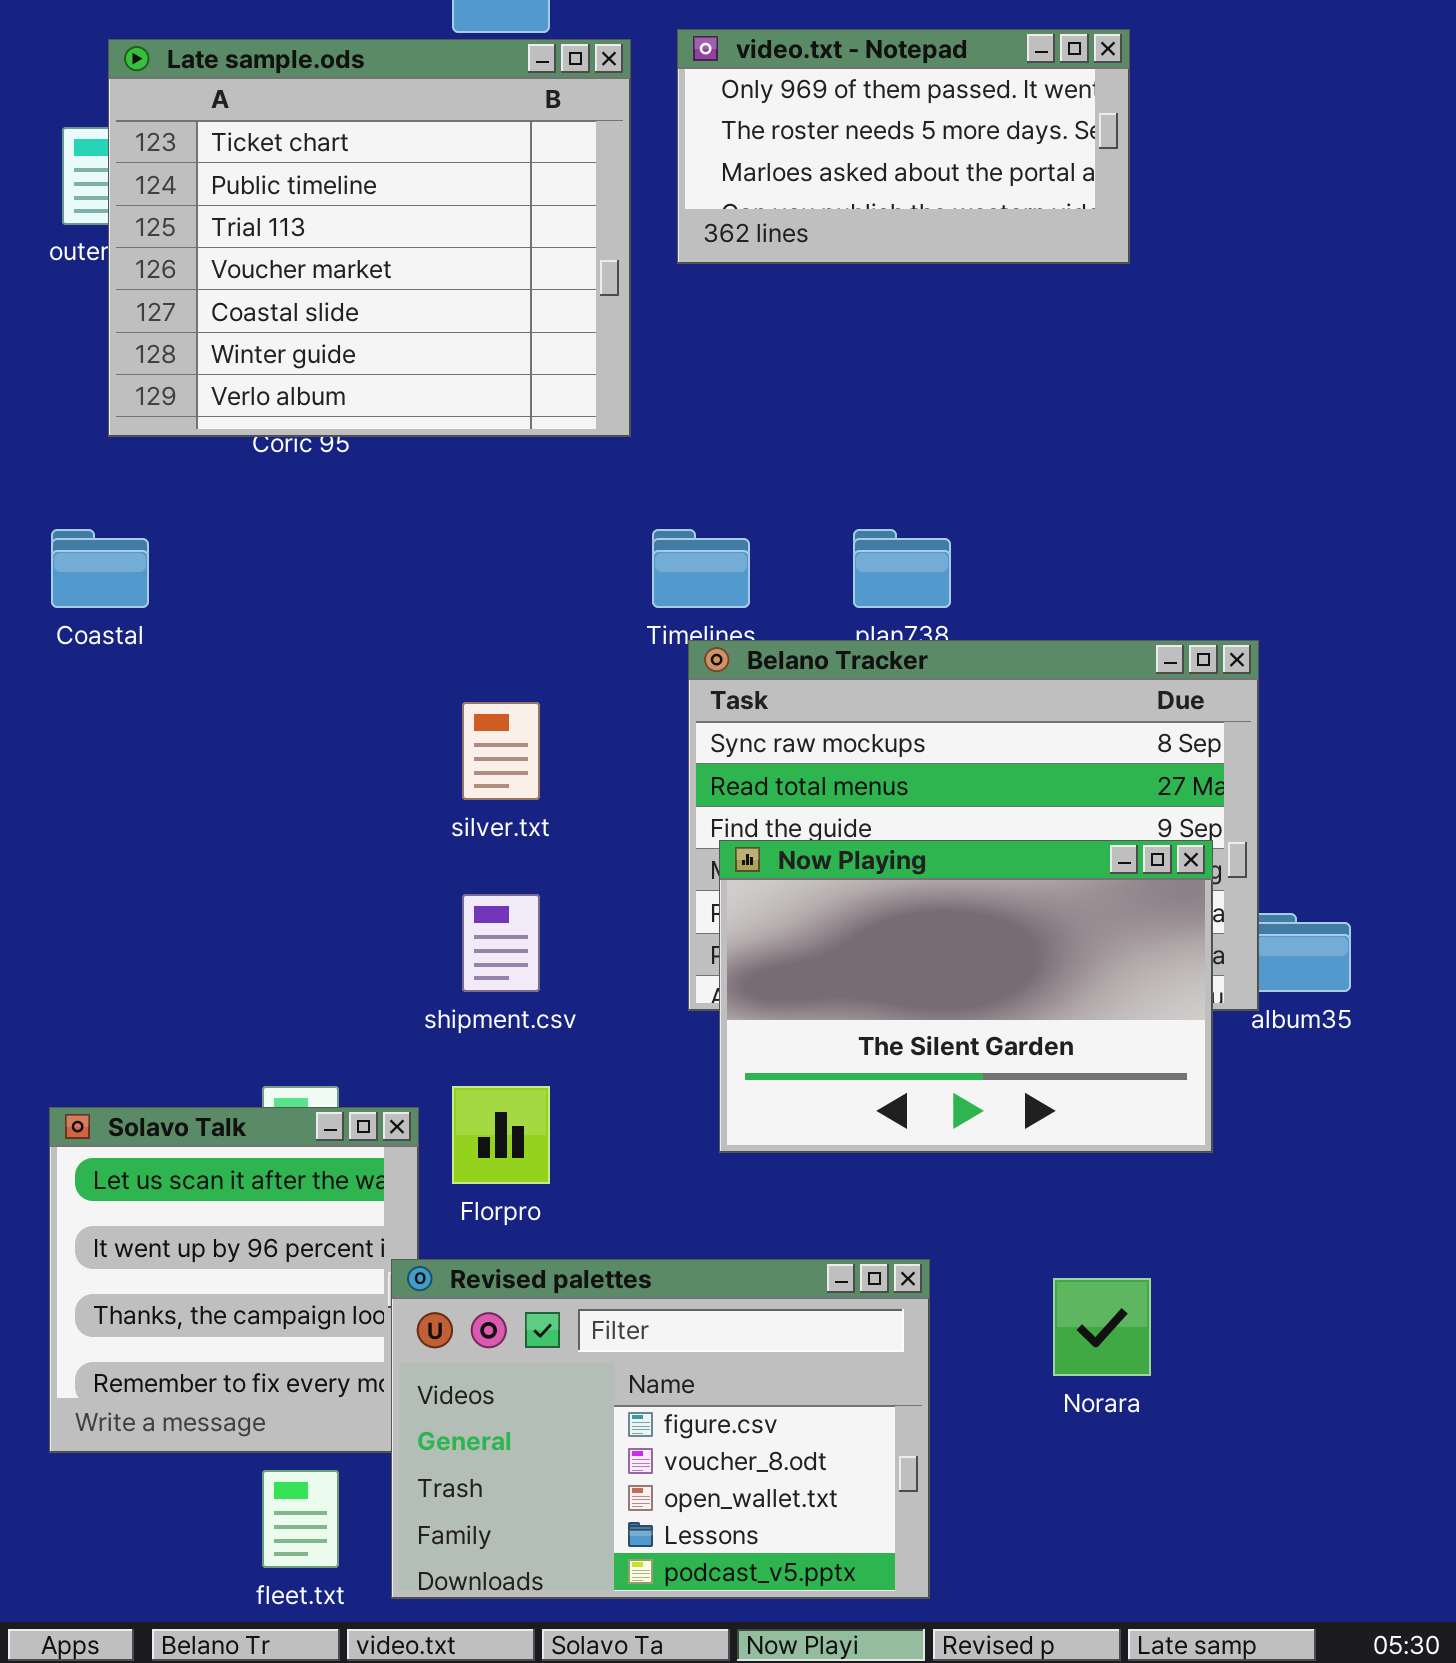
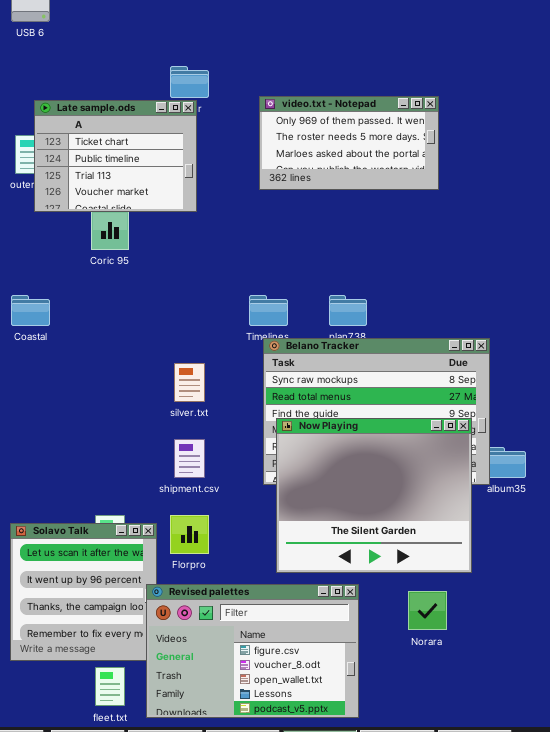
Late sample.ods: [108,39,631,437] -> [34,100,197,212], resized
Now Playing: [719,840,1213,1153] -> [276,418,472,573], resized

